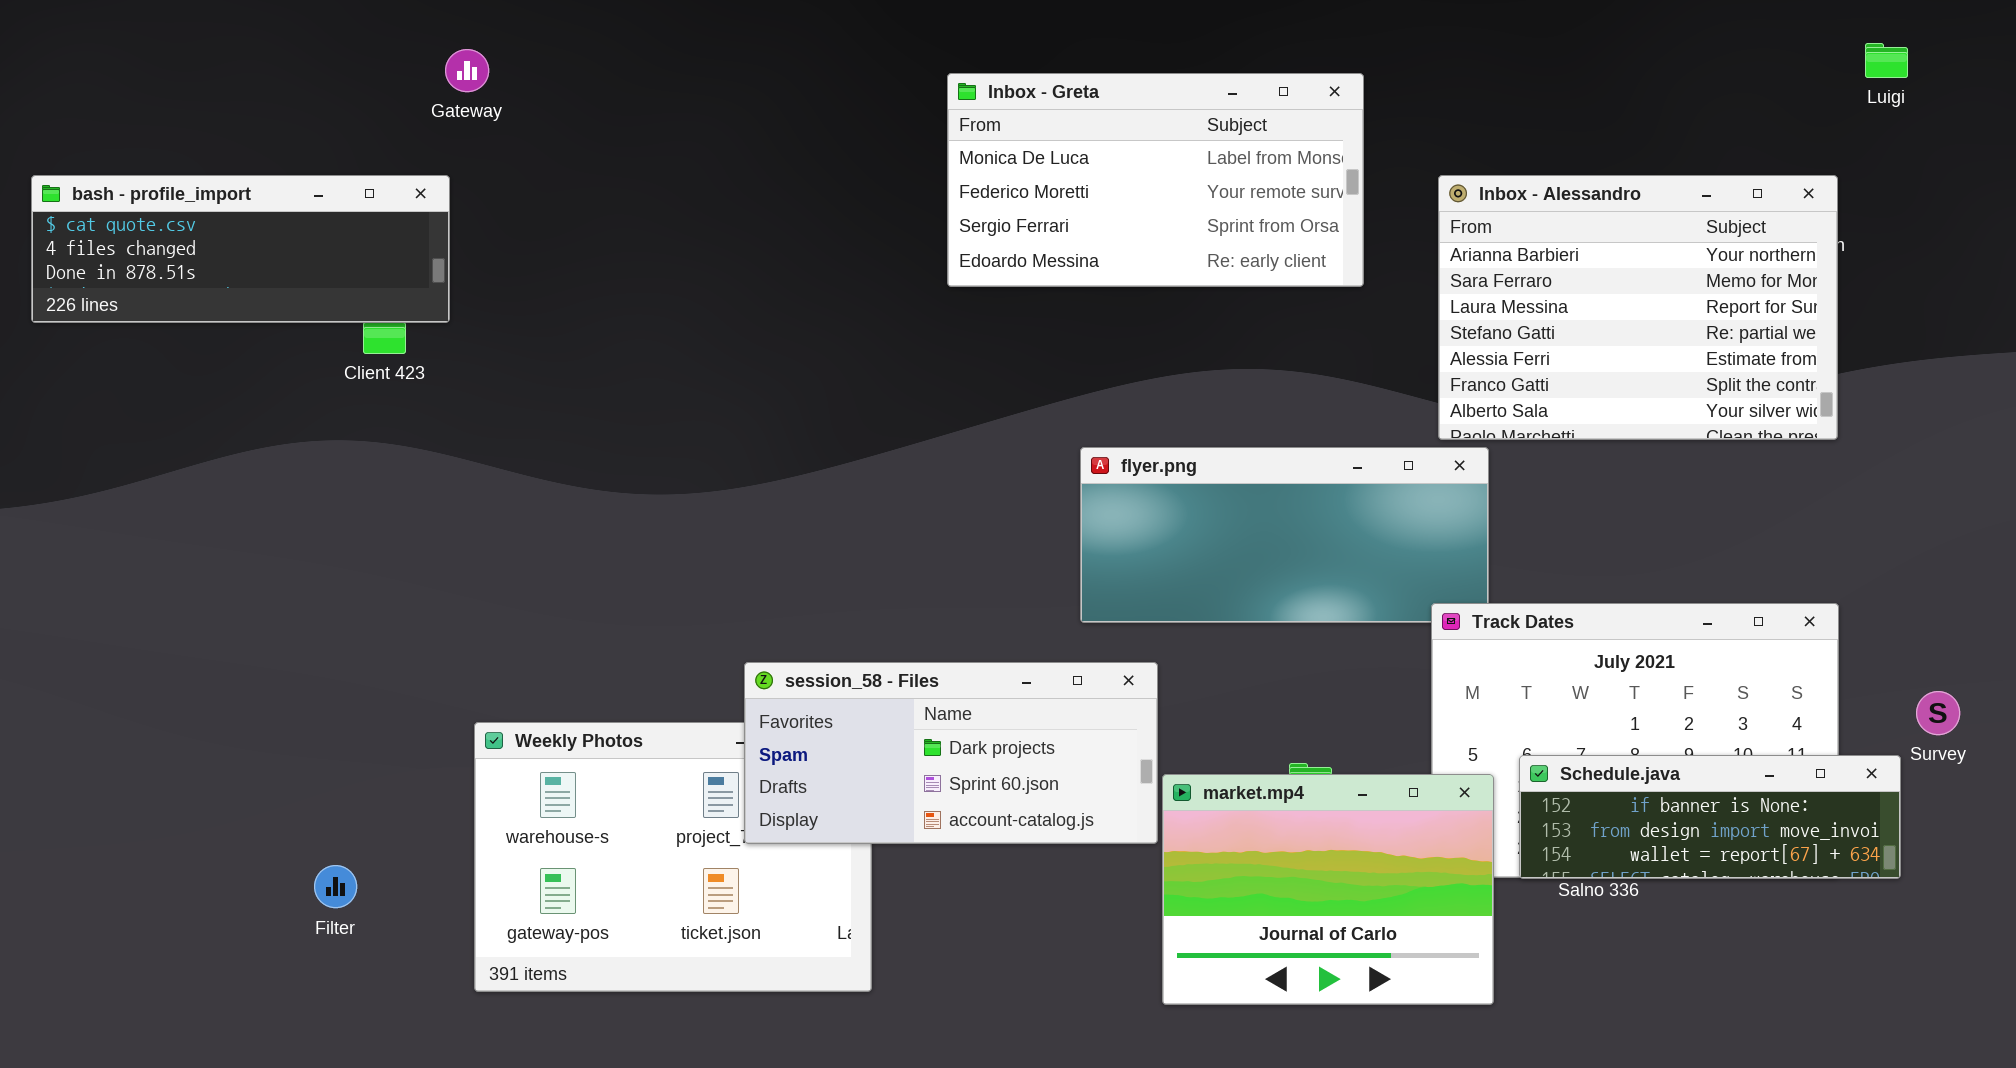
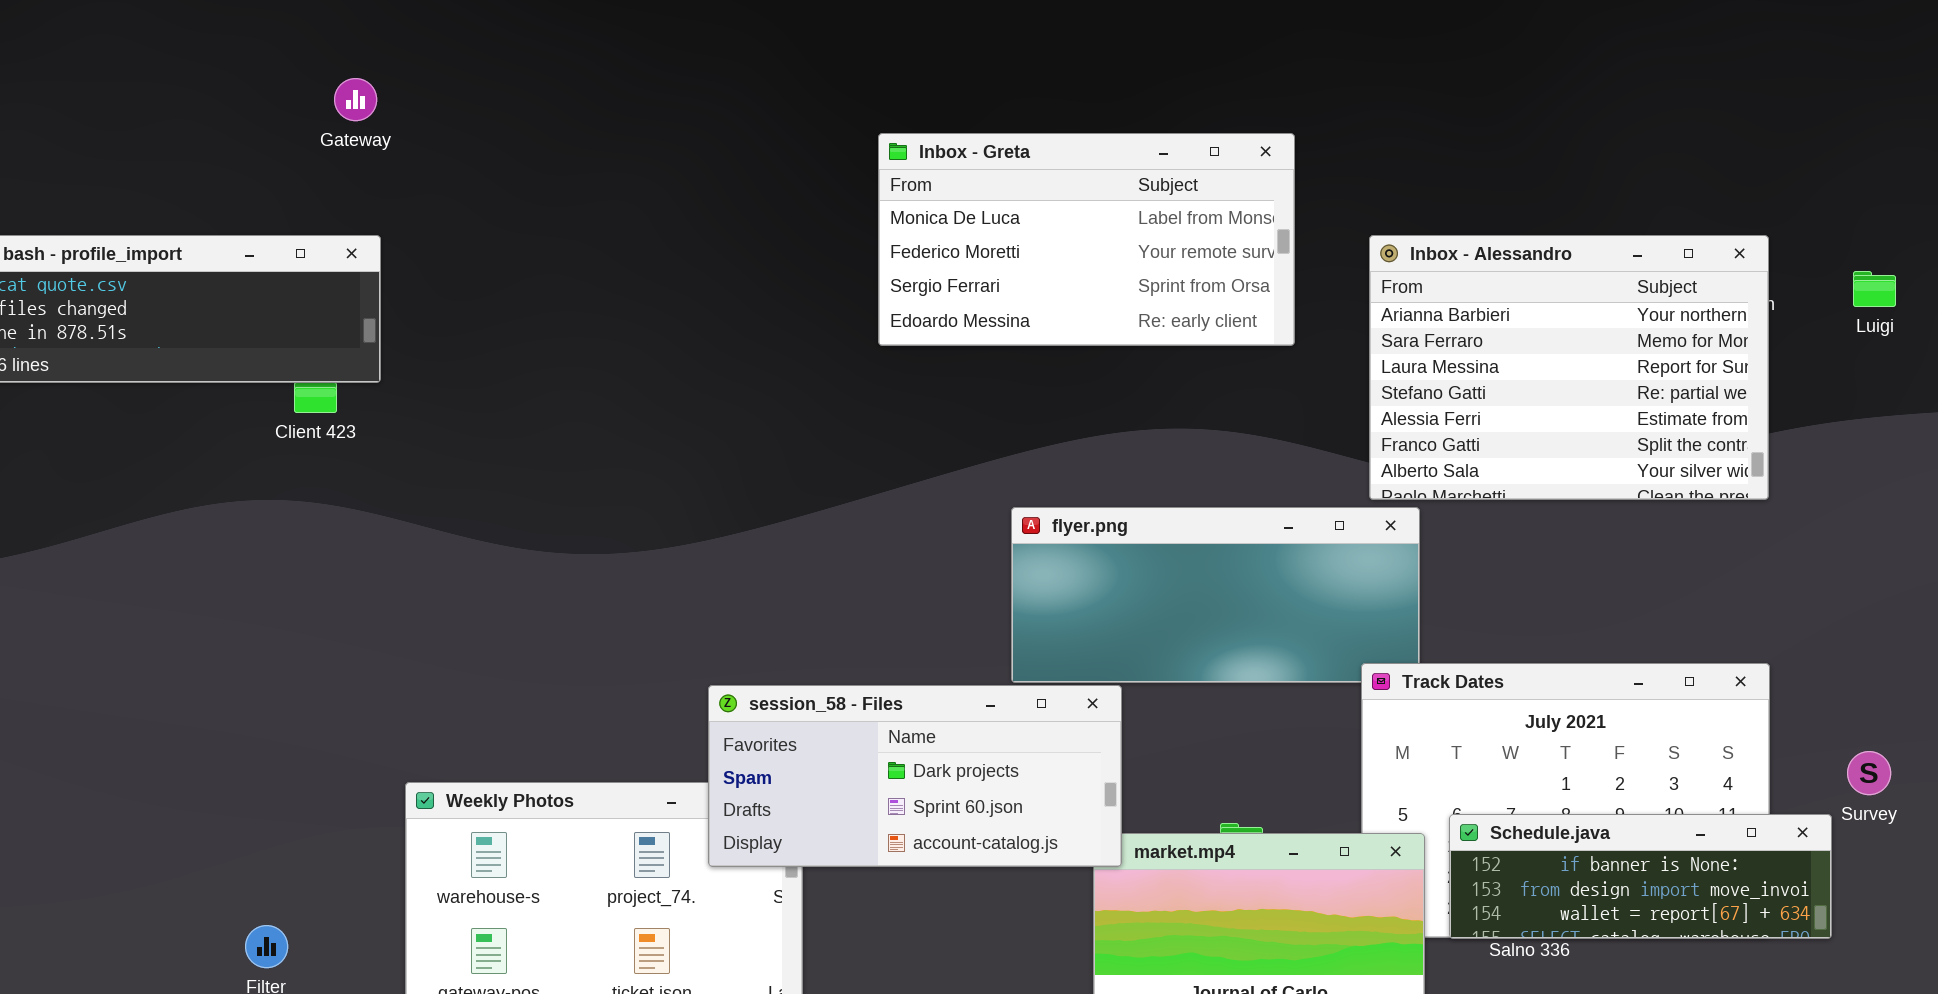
Luigi: [1865,43,1908,78] -> [1853,271,1896,307], moved
Gateway: [445,49,489,92] -> [334,78,377,121], moved
session_58 - Files: [744,662,1158,844] -> [708,685,1122,867], moved

